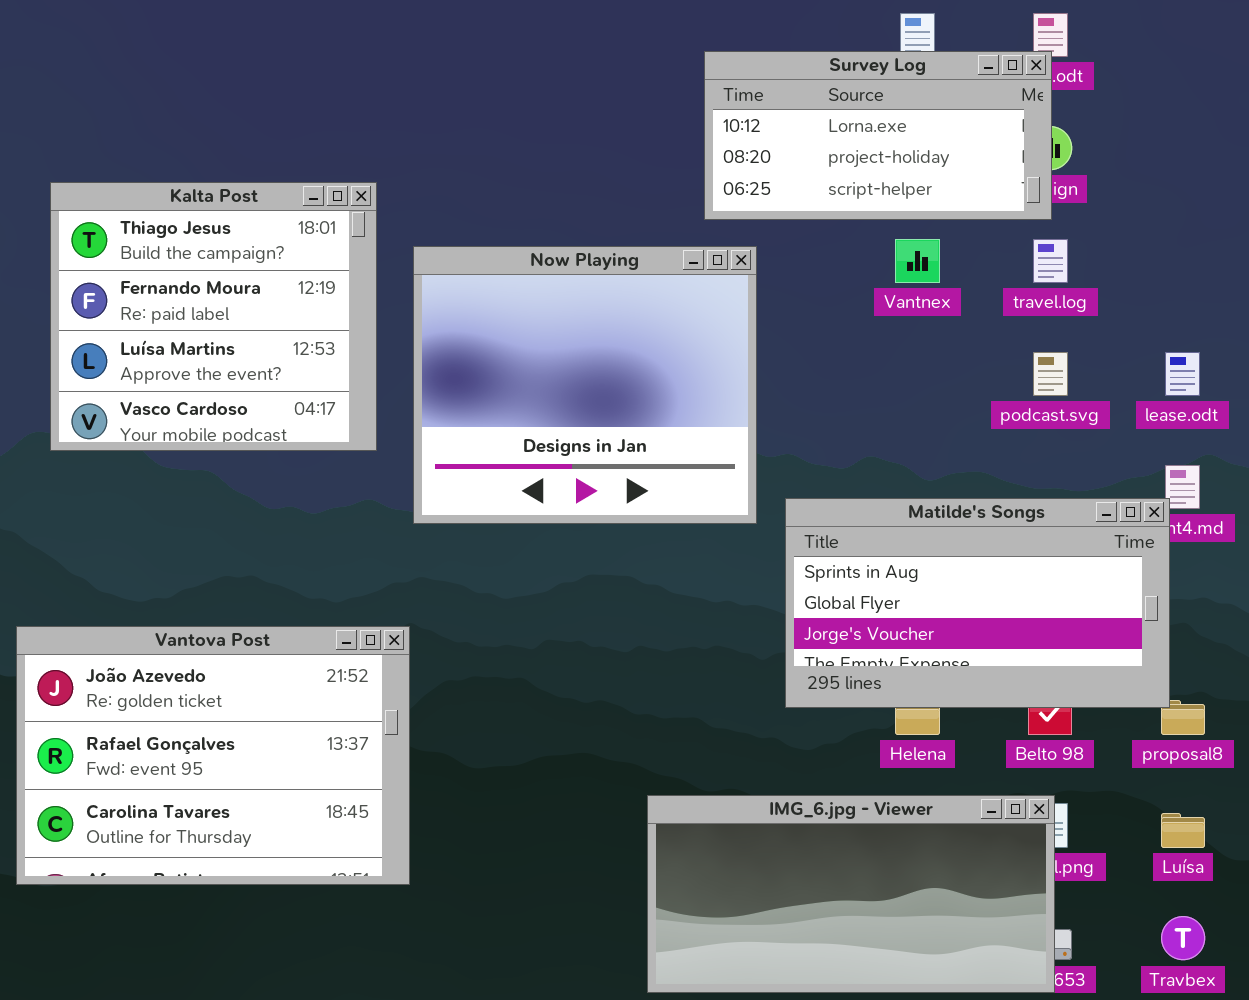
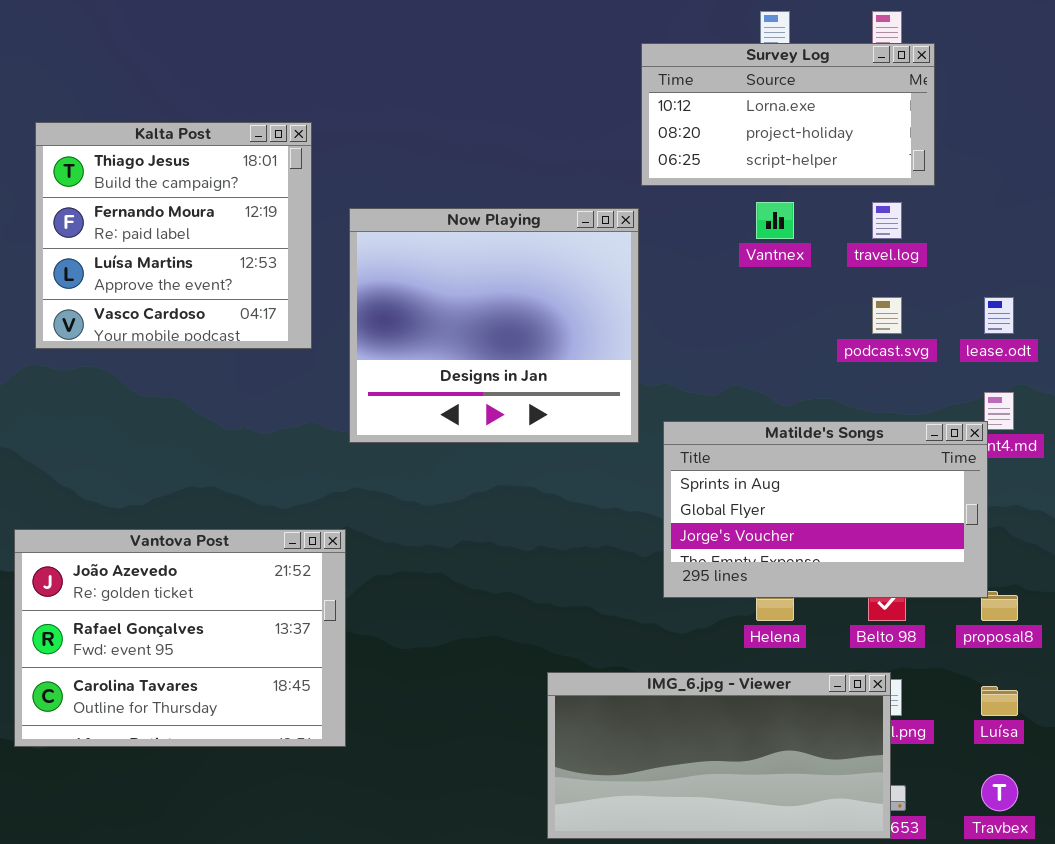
Survey Log: [704,51,1052,220] -> [641,43,935,186], moved
Kalta Post: [50,182,377,451] -> [35,122,312,349], moved

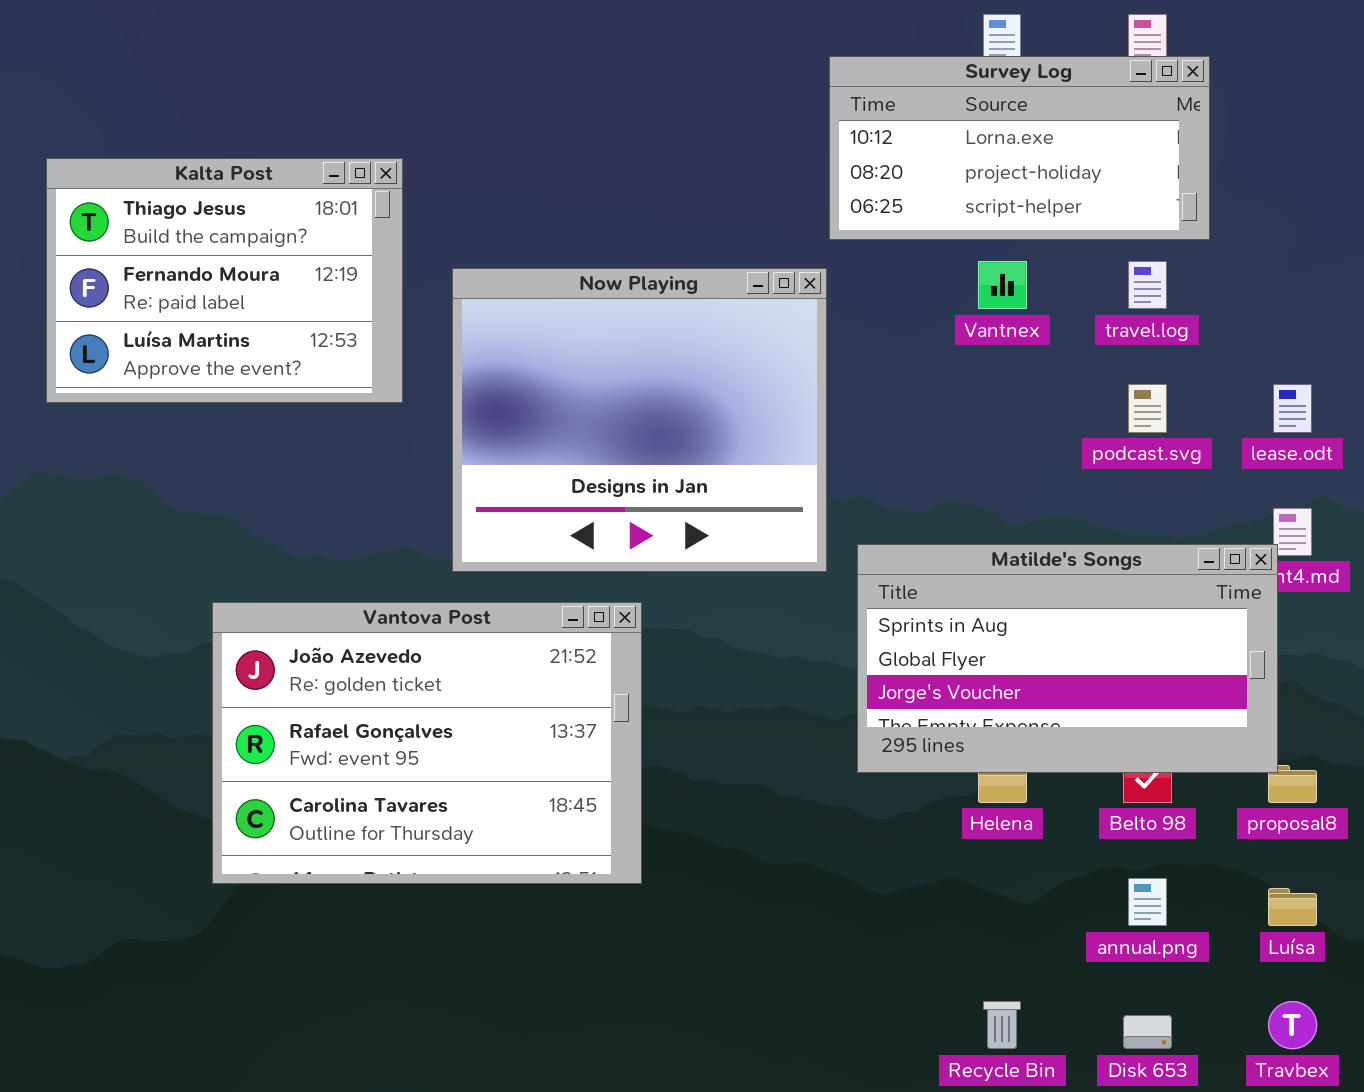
Kalta Post: [35,122,312,349] -> [46,158,403,403], resized
Vantova Post: [14,529,346,747] -> [212,602,642,884], moved
IMG_6.jpg - Viewer: [547,672,891,839] -> none, closed

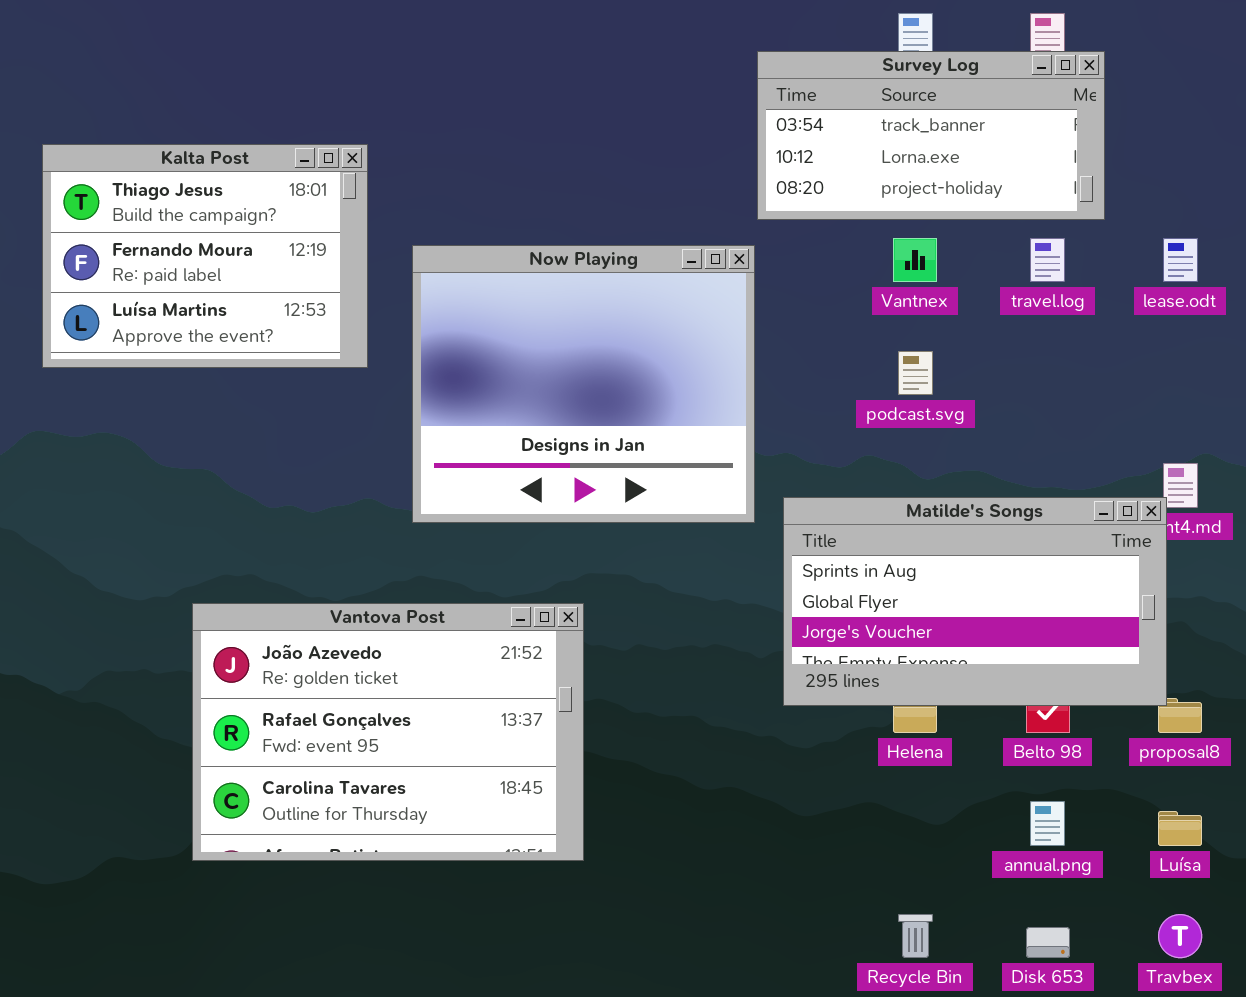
Survey Log: [829,56,1210,240] -> [757,51,1105,220], scrolled up 1 row
podcast.svg: [1128,384,1167,433] -> [898,351,933,395], moved
lease.odt: [1273,384,1312,433] -> [1163,238,1198,282], moved
Vantova Post: [212,602,642,884] -> [192,603,584,861], moved

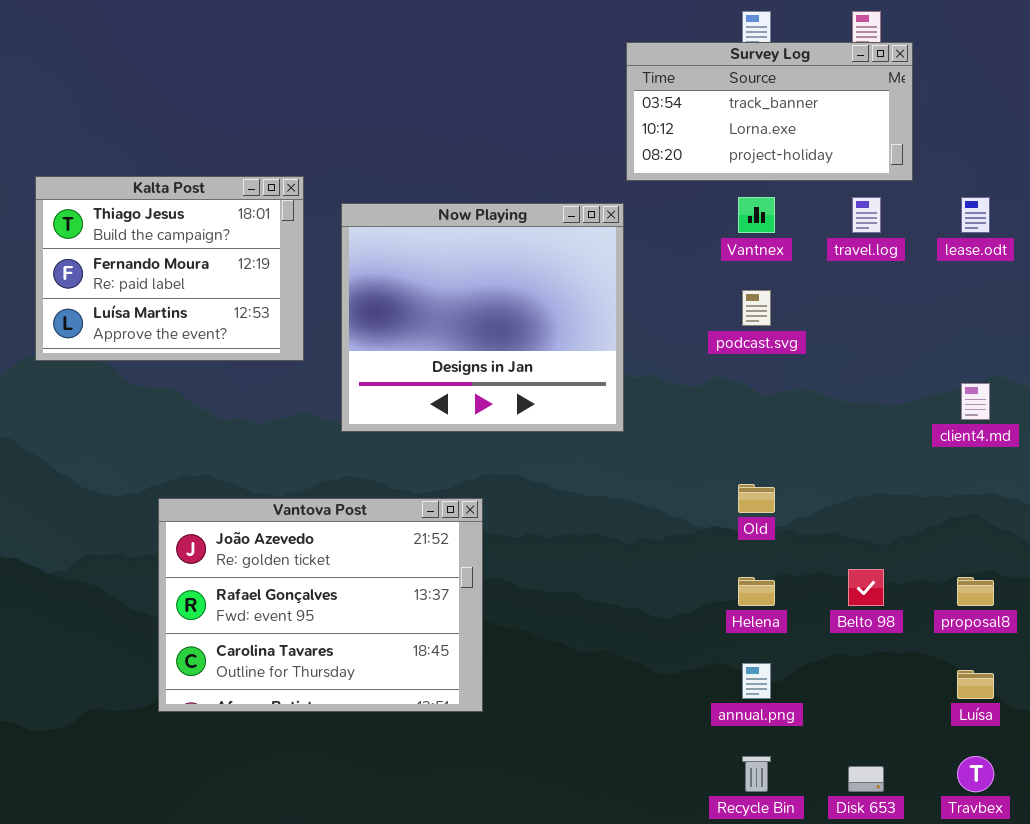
Kalta Post: [42,144,368,368] -> [35,176,304,361], moved
Matilde's Songs: [783,497,1167,706] -> none, closed
annual.png: [1030,801,1065,846] -> [742,663,771,699], moved

